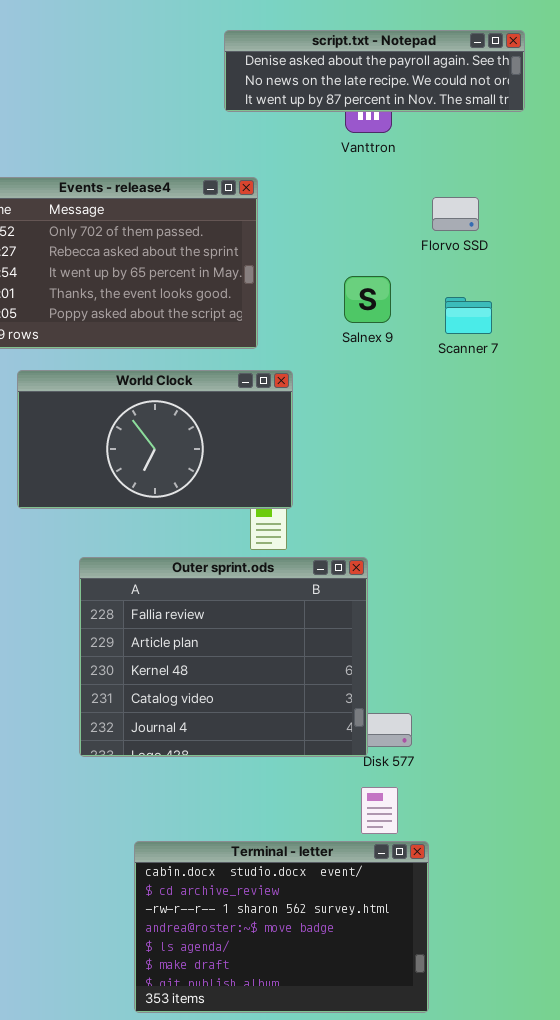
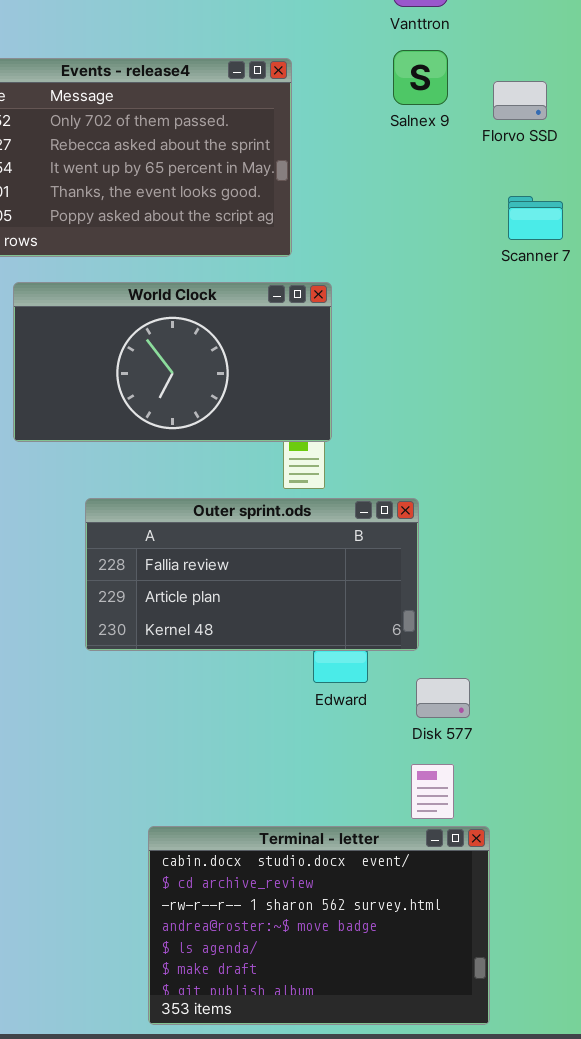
Salnex 9: [344,276,391,323] -> [393,50,448,105], moved
Outer sprint.ods: [79,557,368,757] -> [85,498,419,651], resized

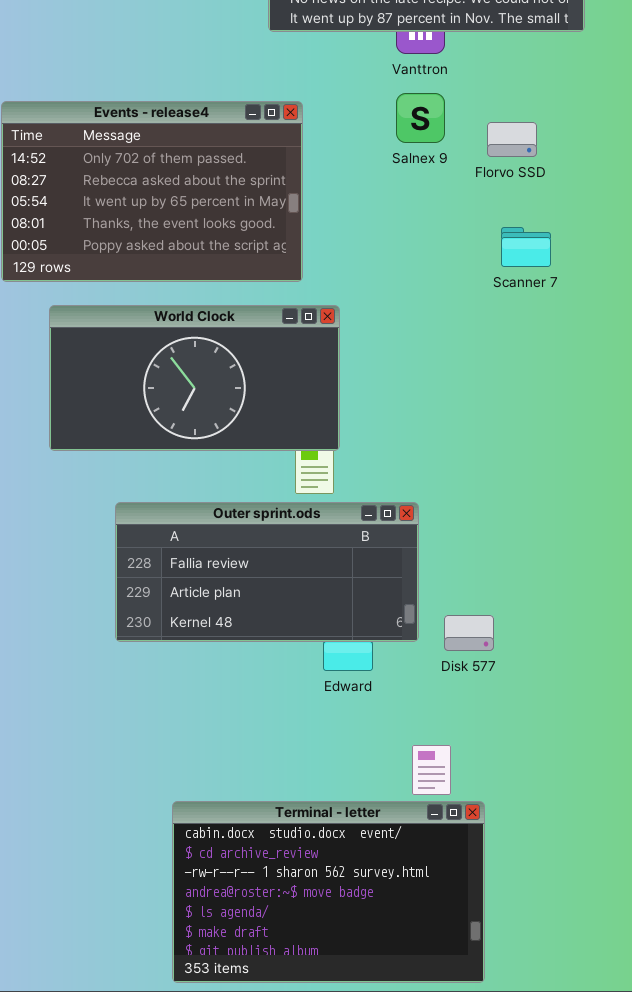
Disk 577: [416,678,470,718] -> [444,615,494,651], moved

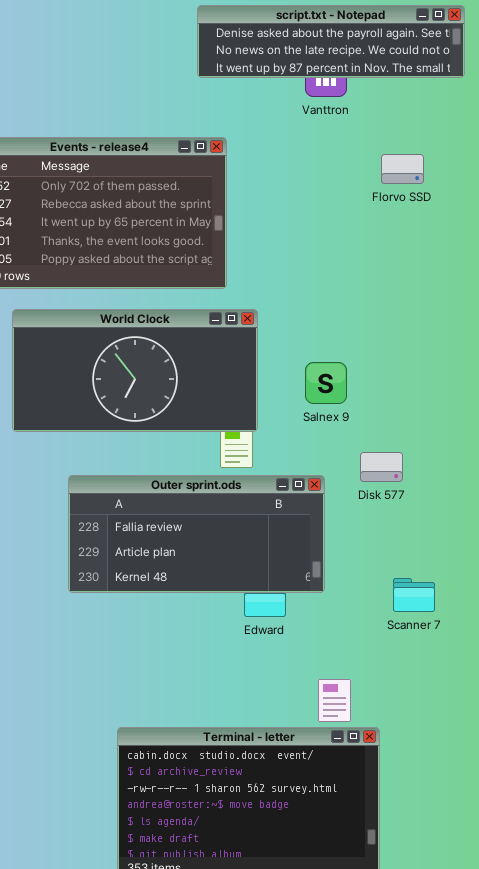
Salnex 9: [396,93,445,143] -> [305,362,347,404], moved
Scanner 7: [501,227,551,267] -> [393,578,435,612], moved
Disk 577: [444,615,494,651] -> [360,452,403,482], moved

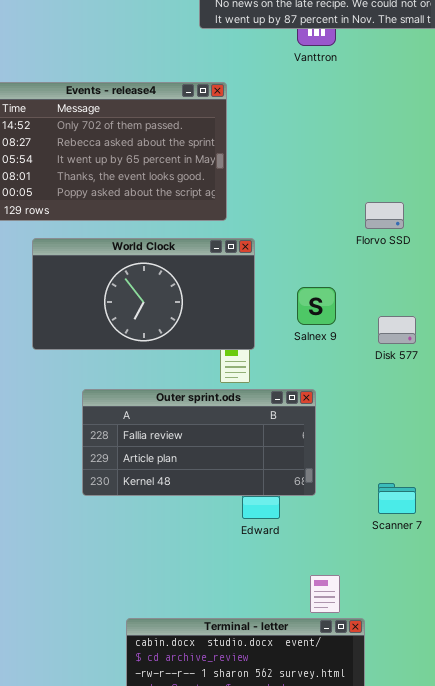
Florvo SSD: [381,154,424,184] -> [365,202,404,229], moved
Disk 577: [360,452,403,482] -> [378,316,416,344], moved

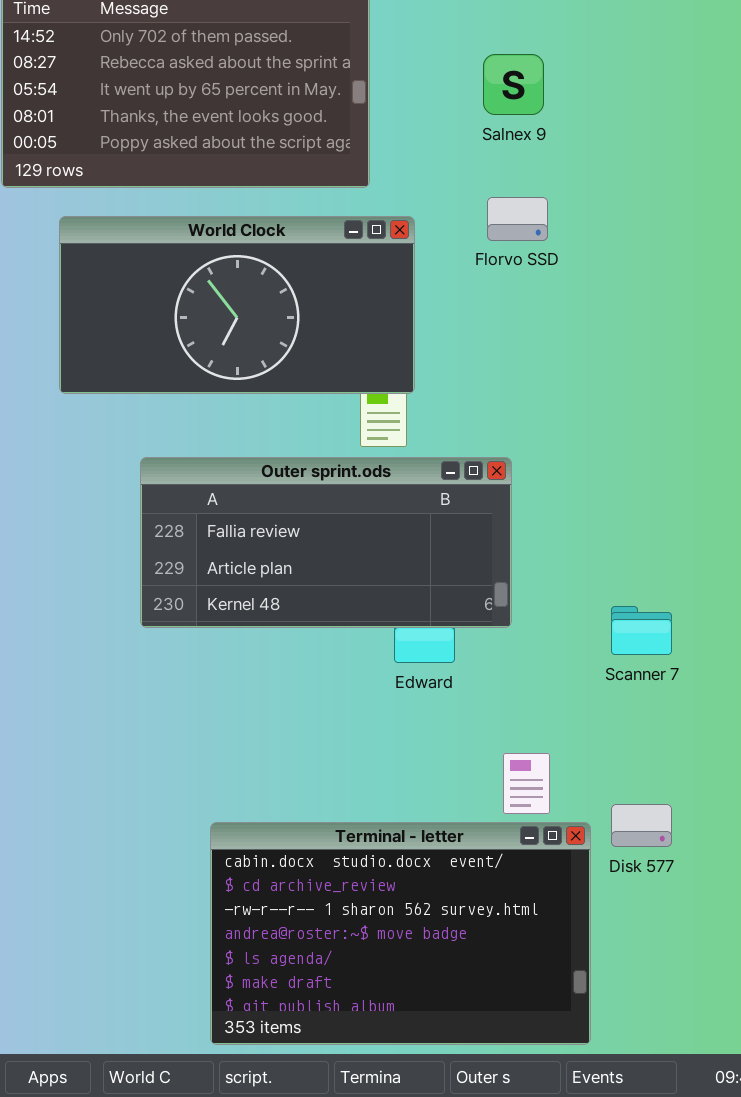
Florvo SSD: [365,202,404,229] -> [487,197,548,241], moved
Salnex 9: [297,287,336,325] -> [483,54,544,115], moved
Disk 577: [378,316,416,344] -> [611,804,672,847], moved

